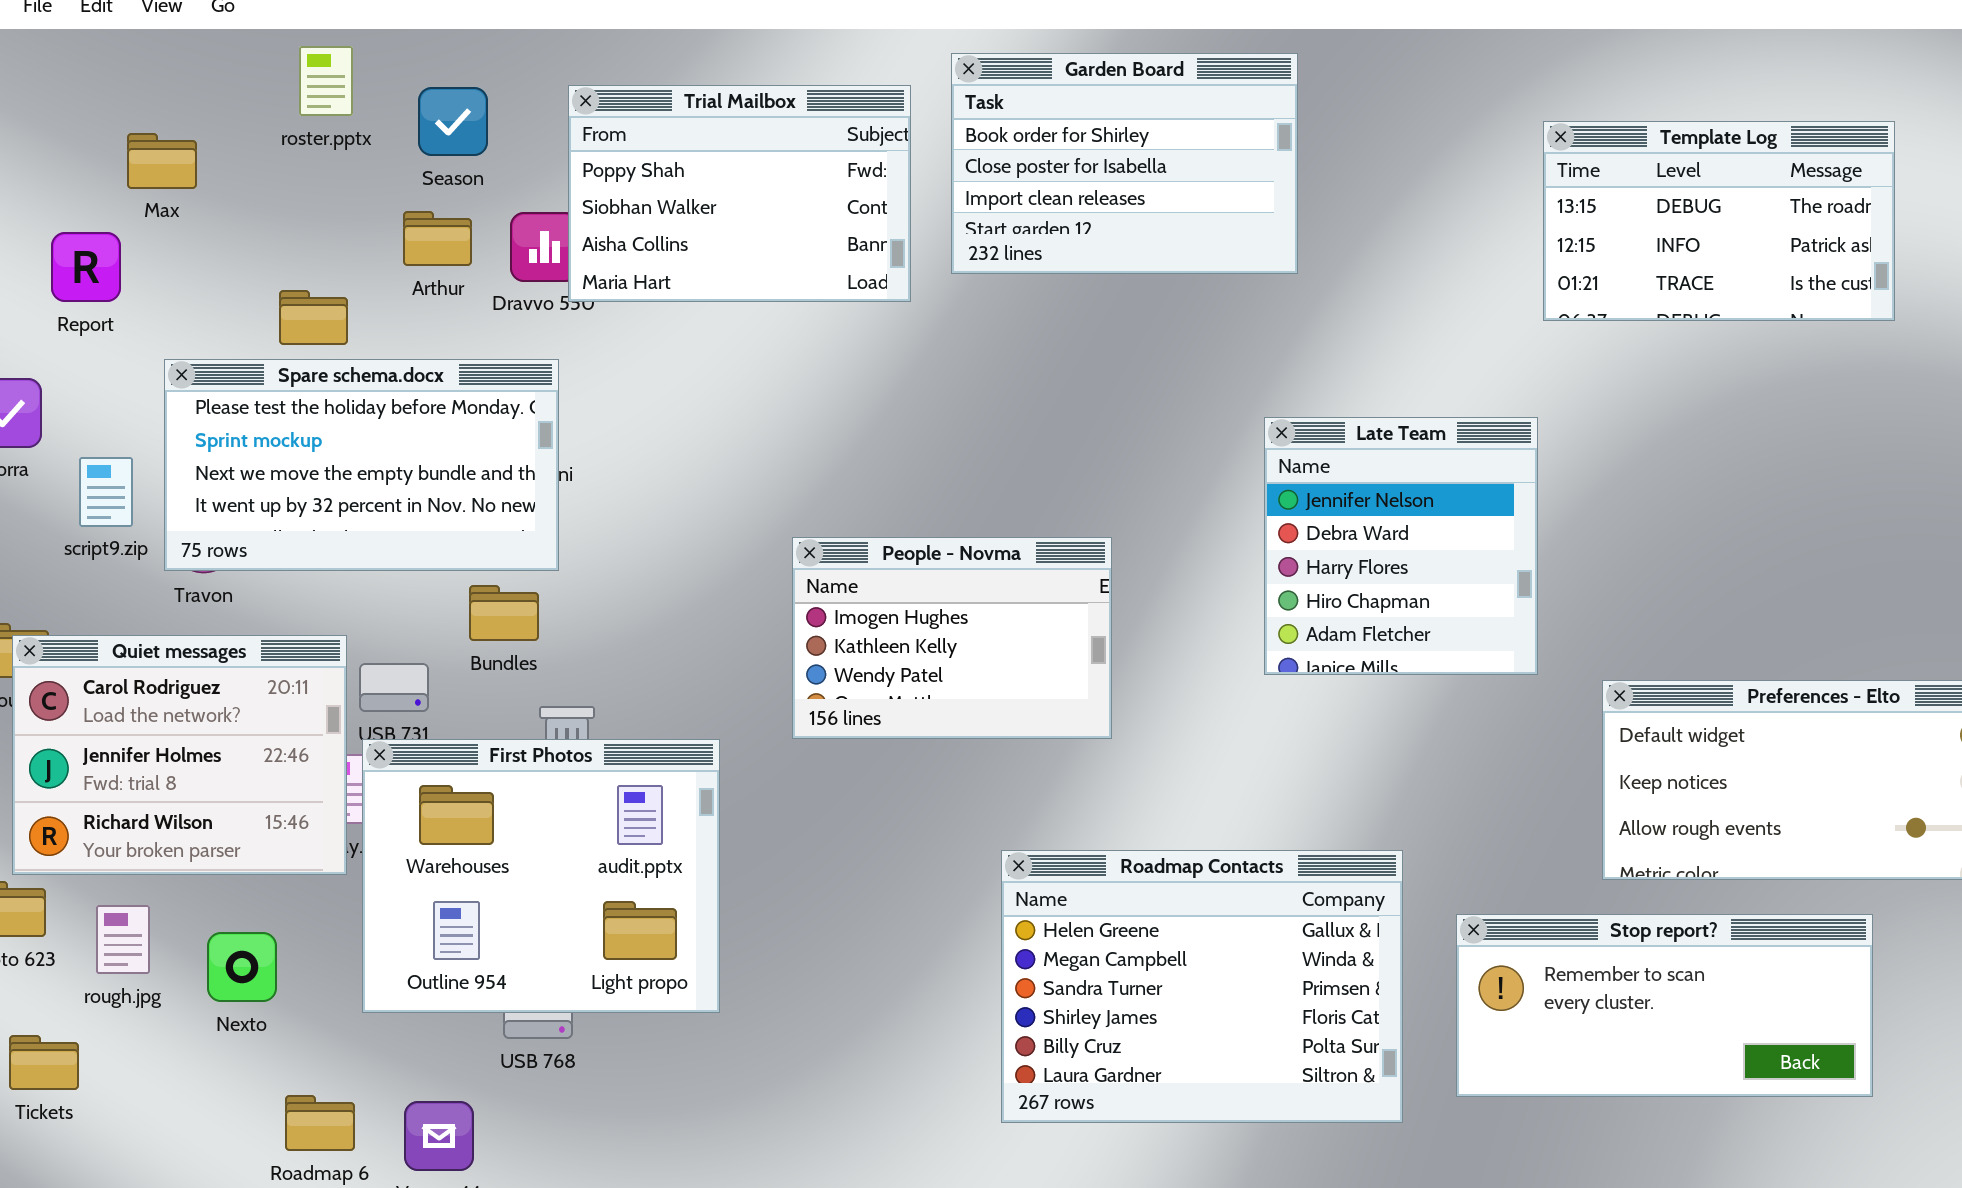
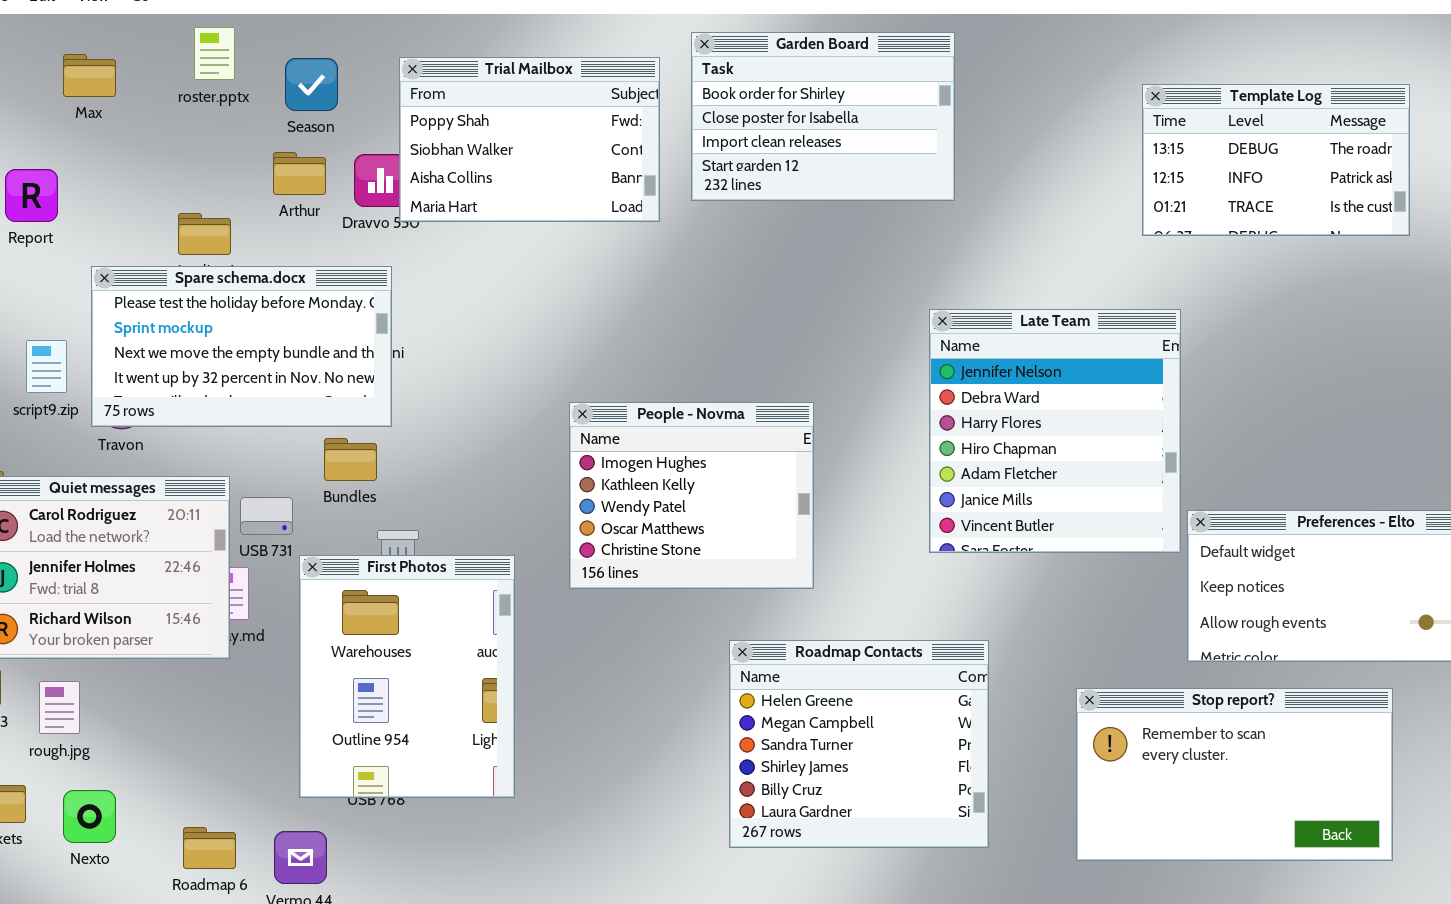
Max: [127,133,197,189] -> [63,54,116,97], moved
Late Team: [1264,417,1538,675] -> [929,309,1181,553], resized
People - Novma: [792,537,1112,739] -> [569,402,814,589], resized
First Photos: [362,739,720,1013] -> [299,555,515,798], resized
Roadmap Contacts: [1001,850,1403,1123] -> [729,640,989,848], resized
Stop report?: [1456,914,1873,1097] -> [1076,688,1393,861], resized
Nexto: [207,932,277,1002] -> [63,790,116,843], moved

